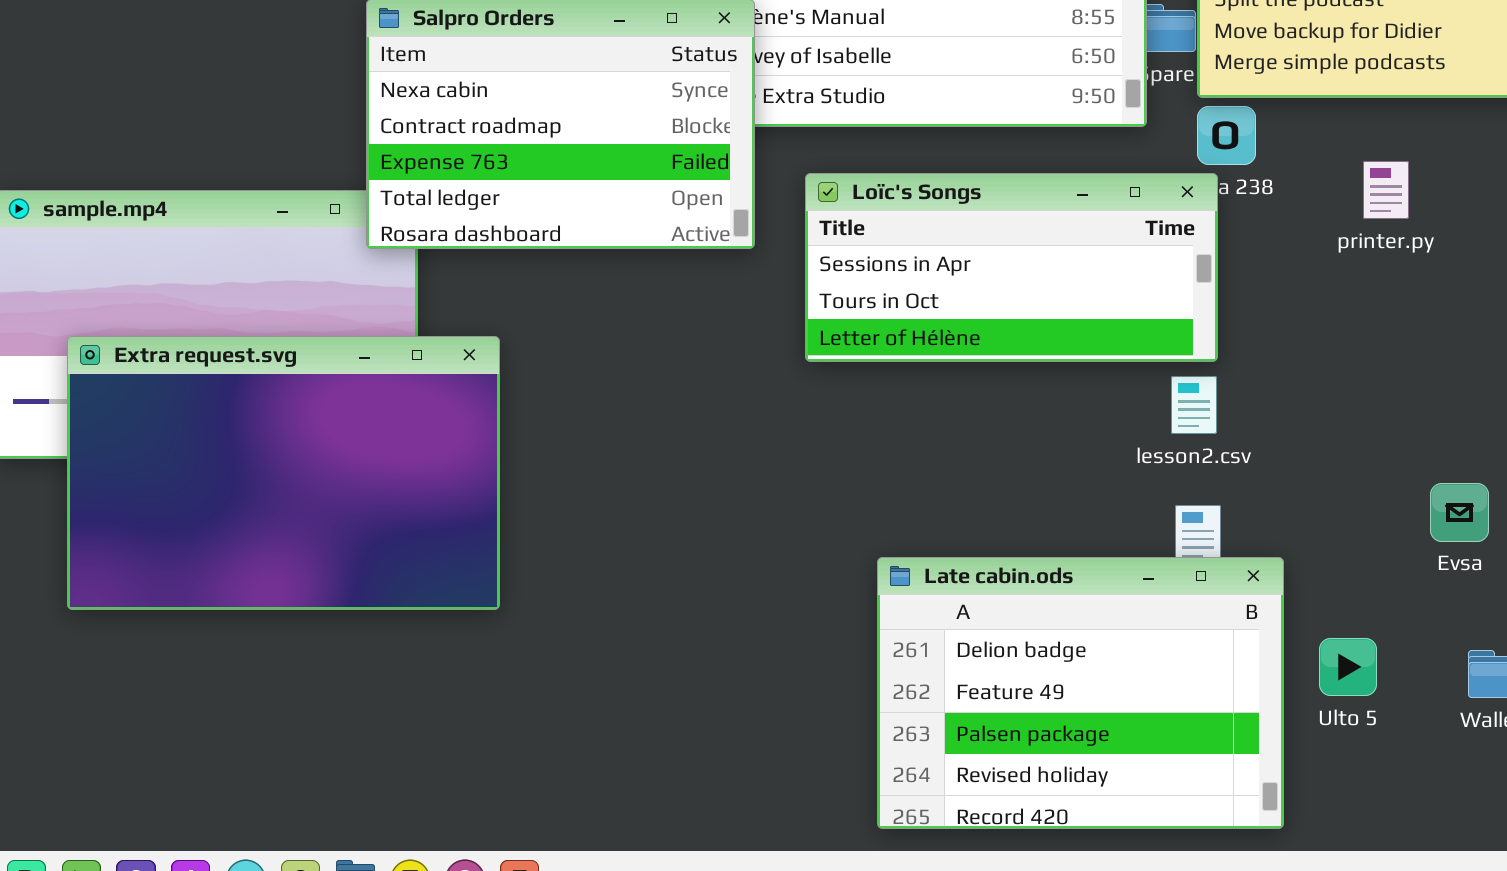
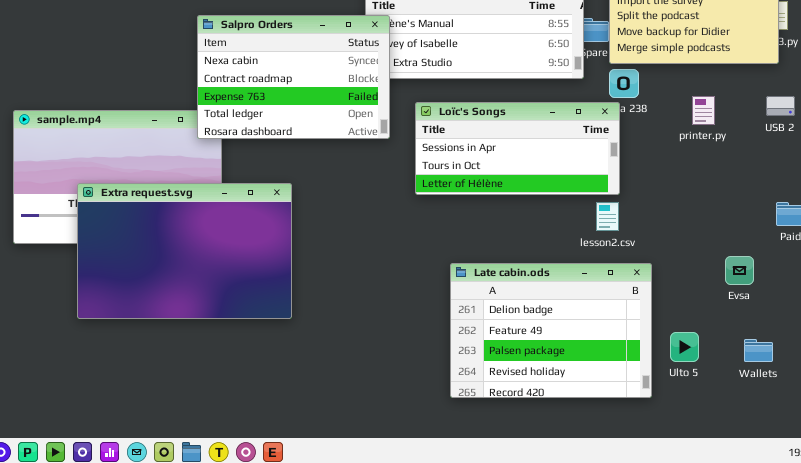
Extra request.svg: [67,336,500,610] -> [77,183,292,319], moved
Late cabin.ods: [877,557,1284,829] -> [450,263,652,398], moved

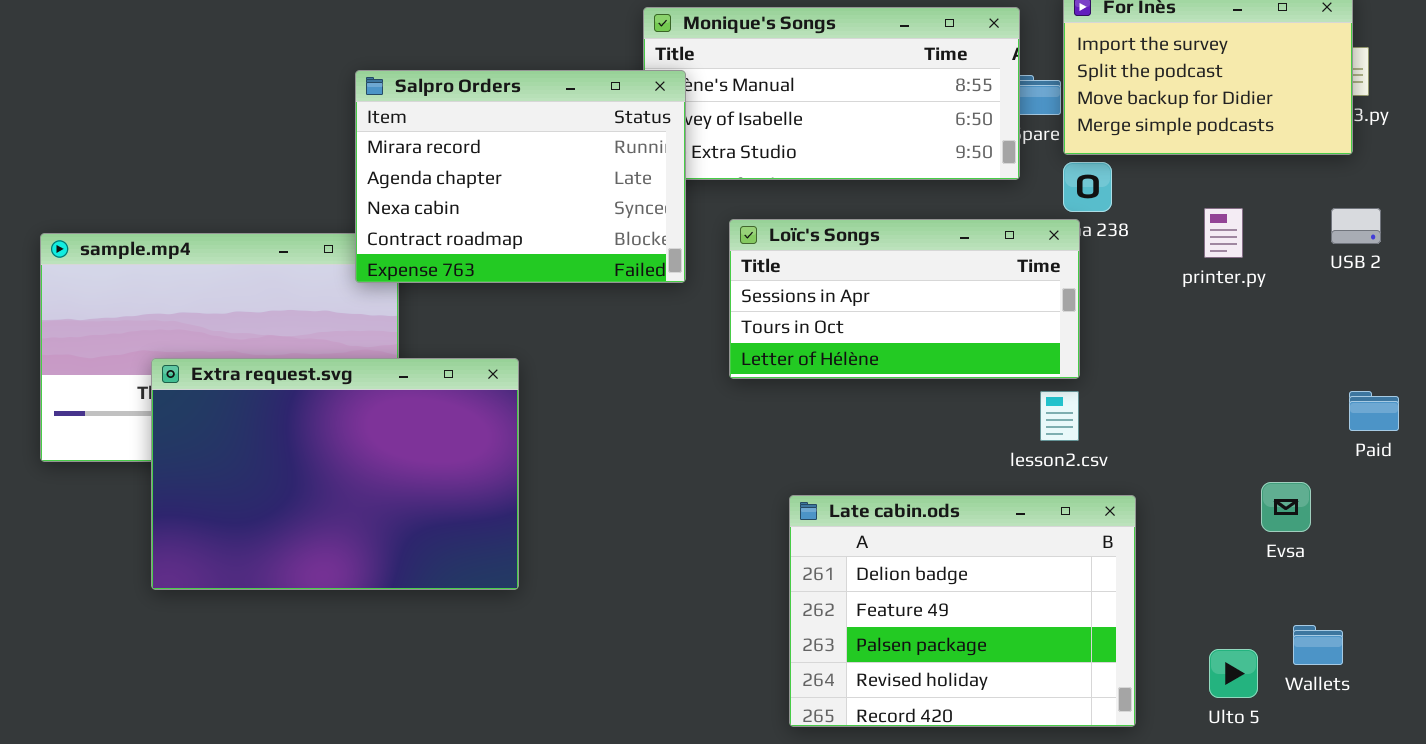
Salpro Orders: [197,15,390,139] -> [355,70,686,283], scrolled up 2 rows
Ulto 5: [670,332,699,362] -> [1209,649,1258,698], moved

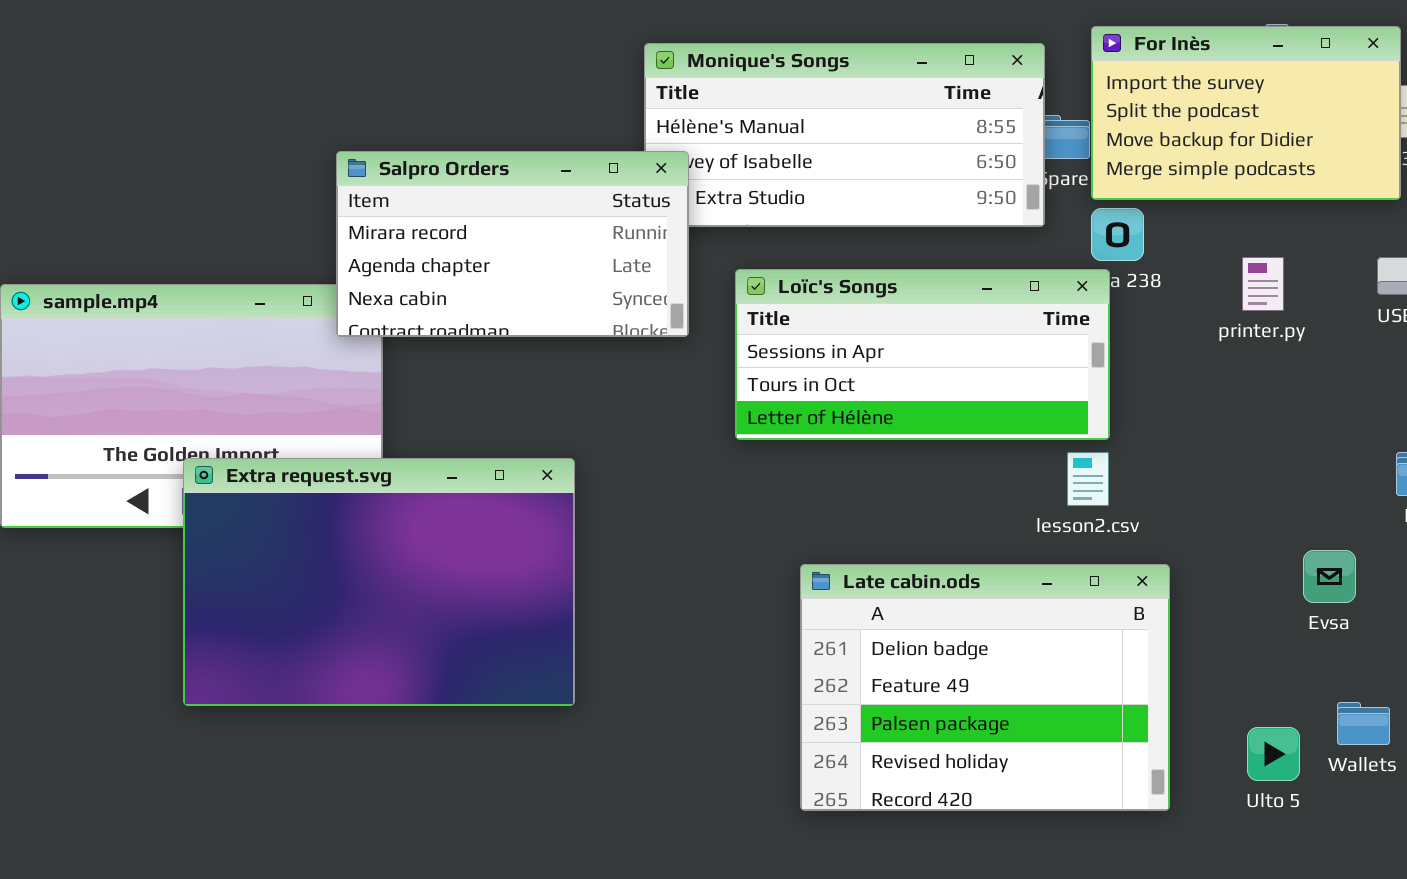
Salpro Orders: [355,70,686,283] -> [336,151,689,337], resized
Extra request.svg: [151,358,519,590] -> [183,458,575,706], moved

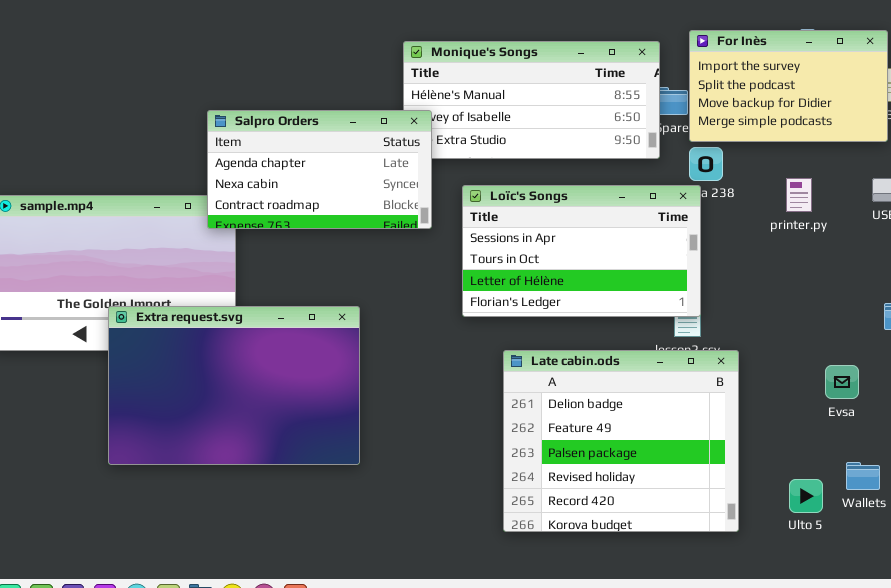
Salpro Orders: [336,151,689,337] -> [207,110,432,229], scrolled down 1 row
Loïc's Songs: [735,269,1110,440] -> [462,185,701,317], resized
Late cabin.ods: [800,564,1170,811] -> [503,350,739,532], resized

